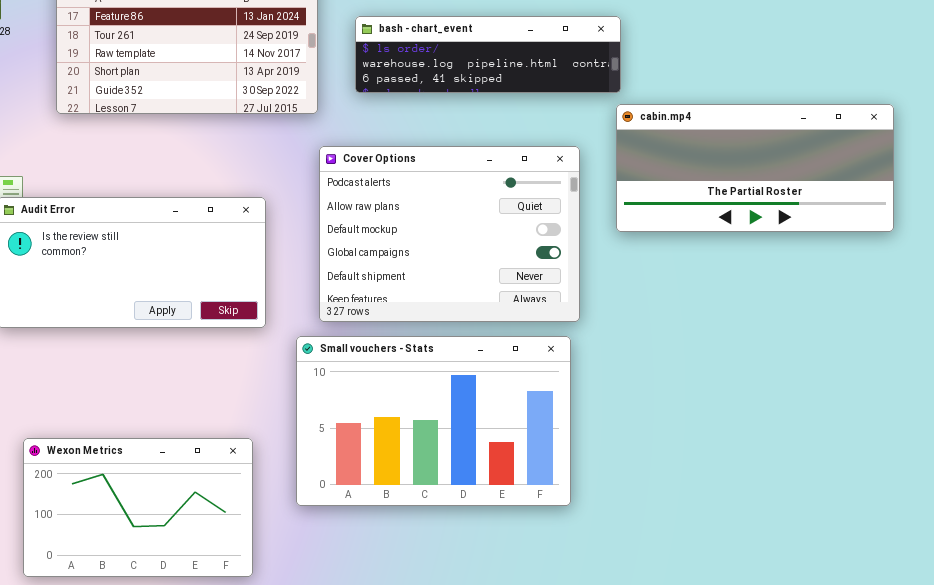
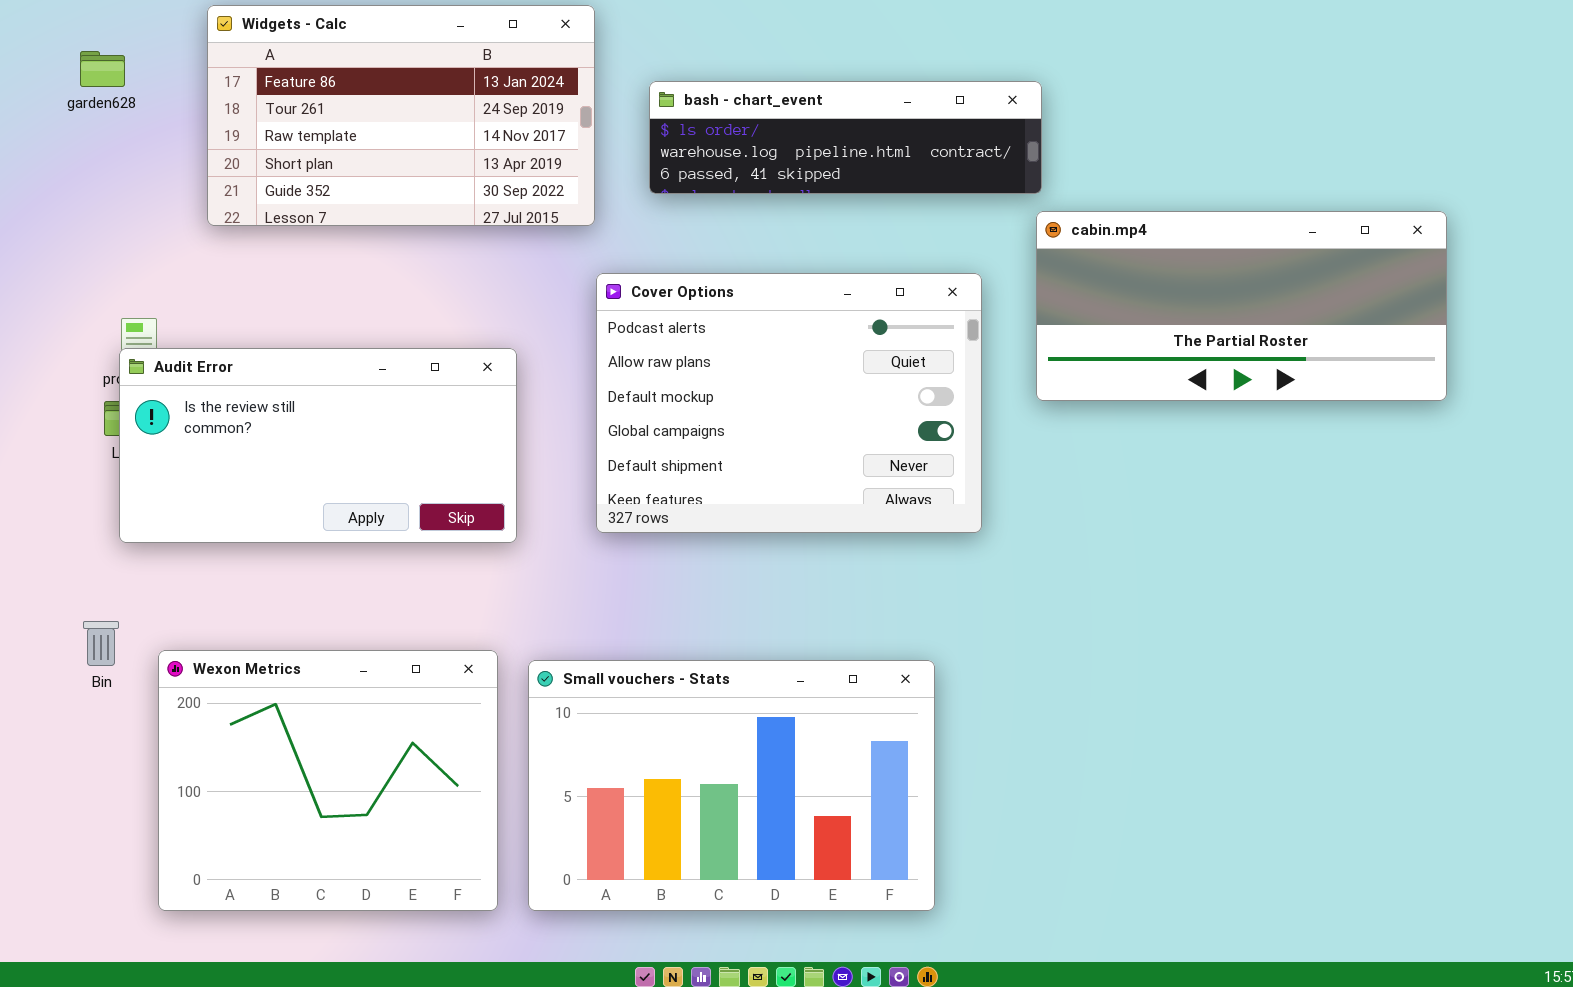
Small vouchers - Stats: [296,336,571,506] -> [528,660,935,911], moved
Wexon Metrics: [23,438,253,577] -> [158,650,498,911], resized

